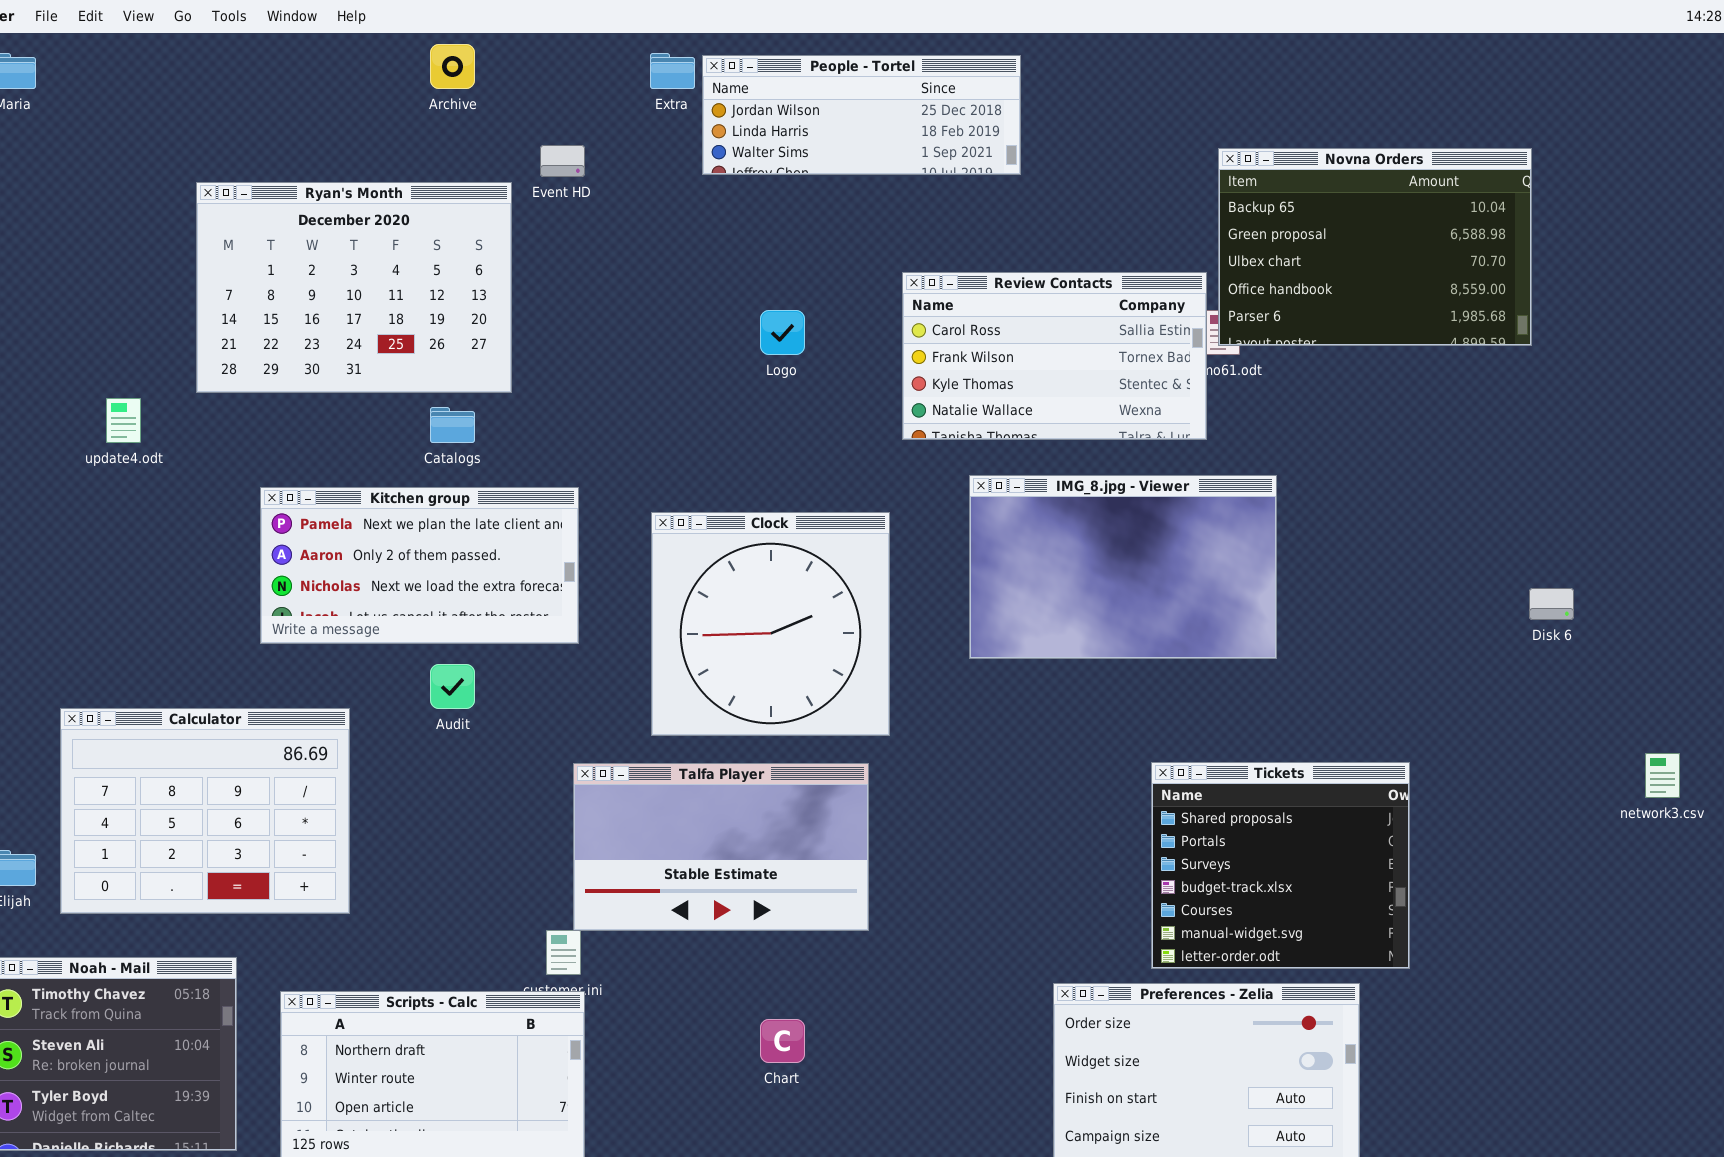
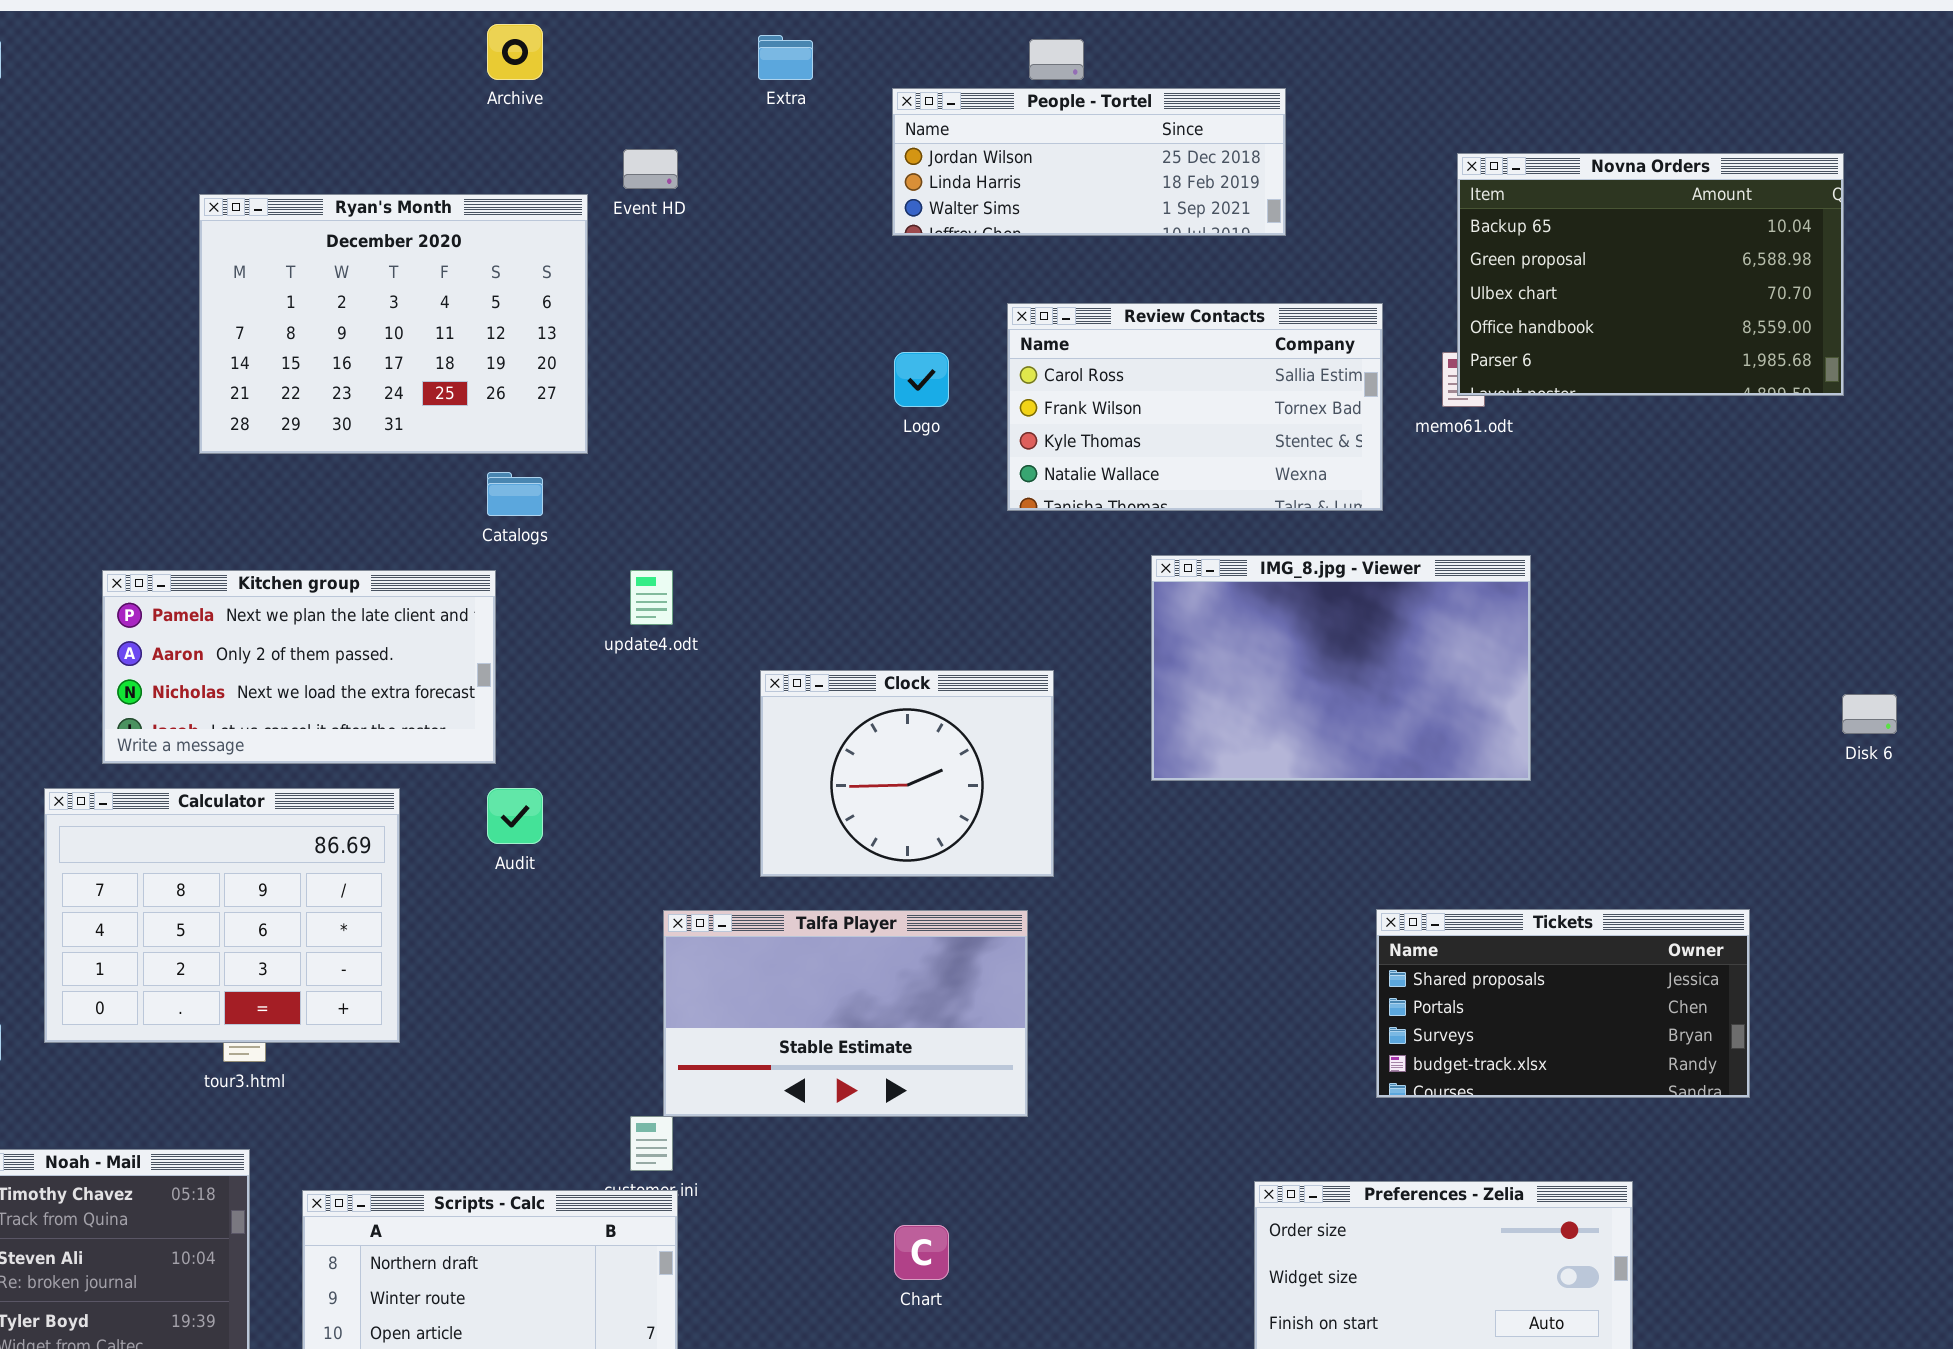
People - Tortel: [702,55,1021,175] -> [892,88,1286,236], moved
Review Contacts: [902,272,1207,440] -> [1007,303,1383,511], moved
update4.odt: [106,398,141,443] -> [630,570,673,625], moved
Kitchen group: [260,487,579,644] -> [102,570,496,764], moved
Clock: [651,512,890,736] -> [760,670,1054,877], resized
Calculator: [60,708,350,914] -> [44,788,400,1043], moved
Tickets: [1151,762,1410,969] -> [1376,909,1750,1098], resized

